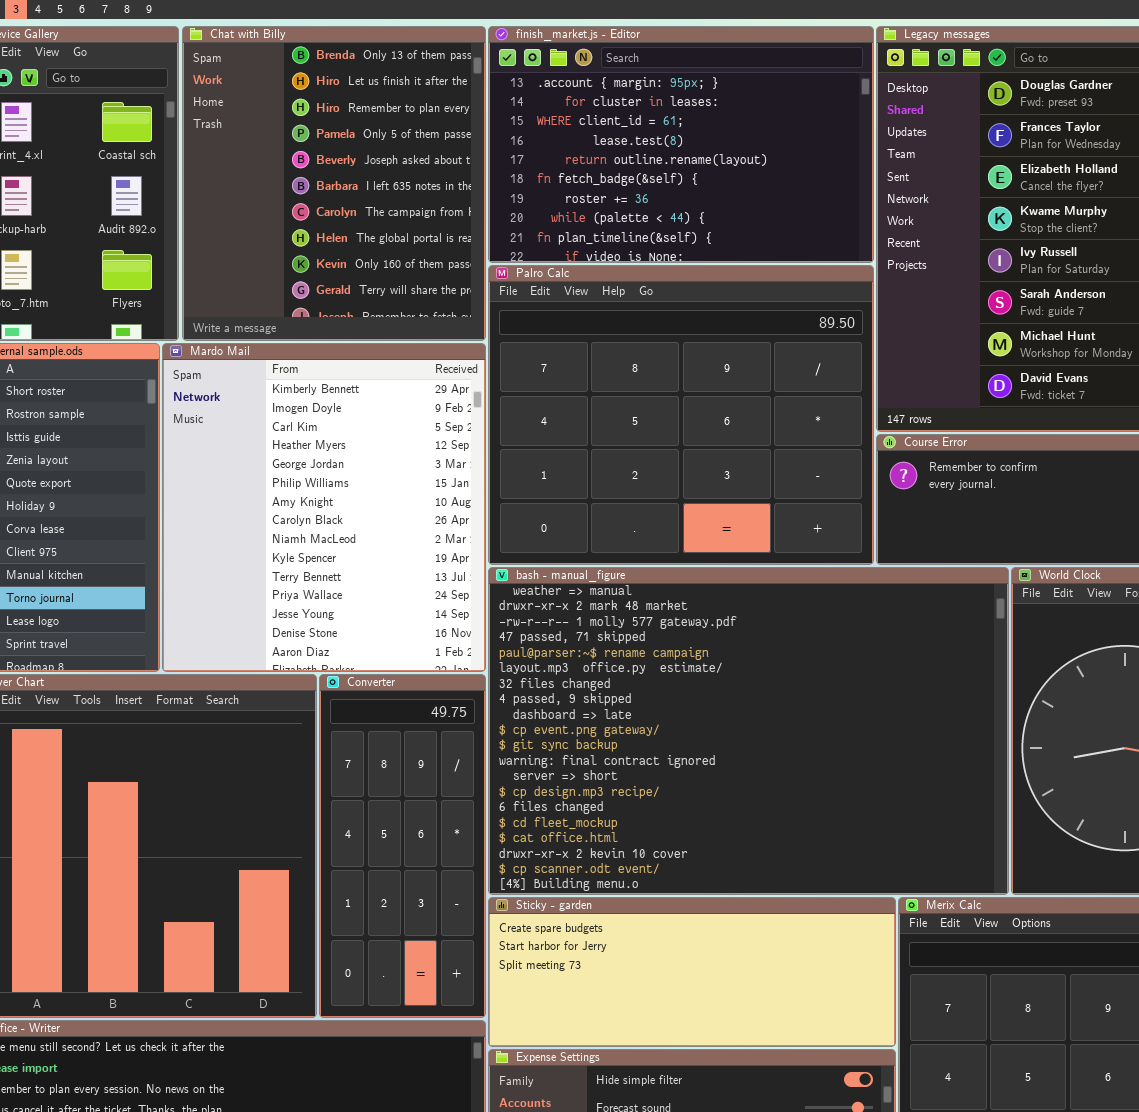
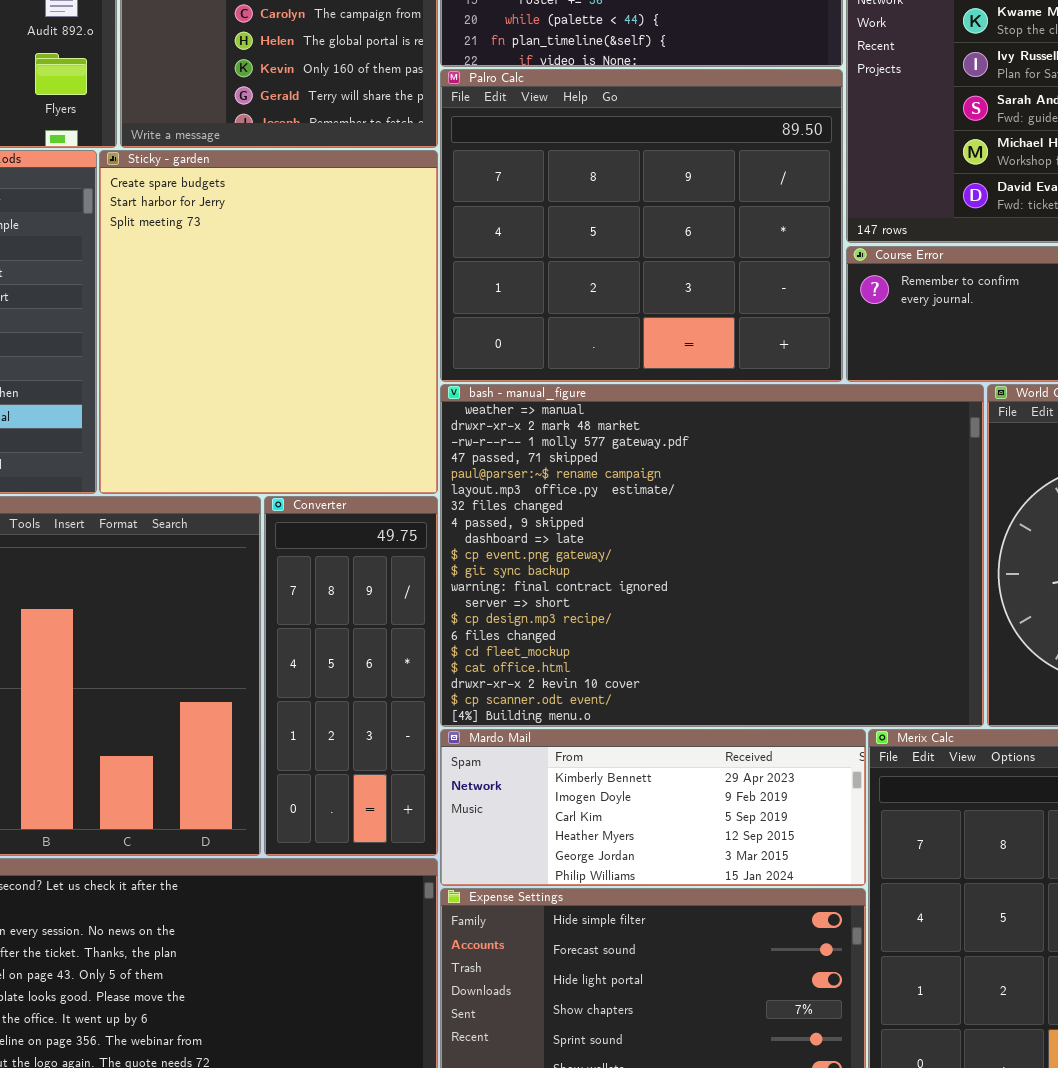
Mardo Mail: [162,343,486,672] -> [440,729,866,886], moved, resized
Sticky - garden: [488,897,896,1047] -> [99,150,438,494], moved, resized

